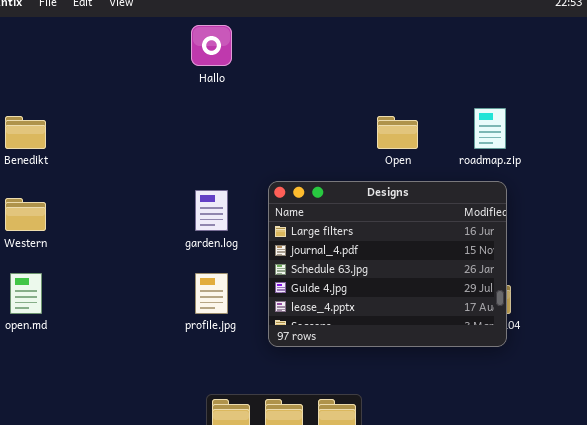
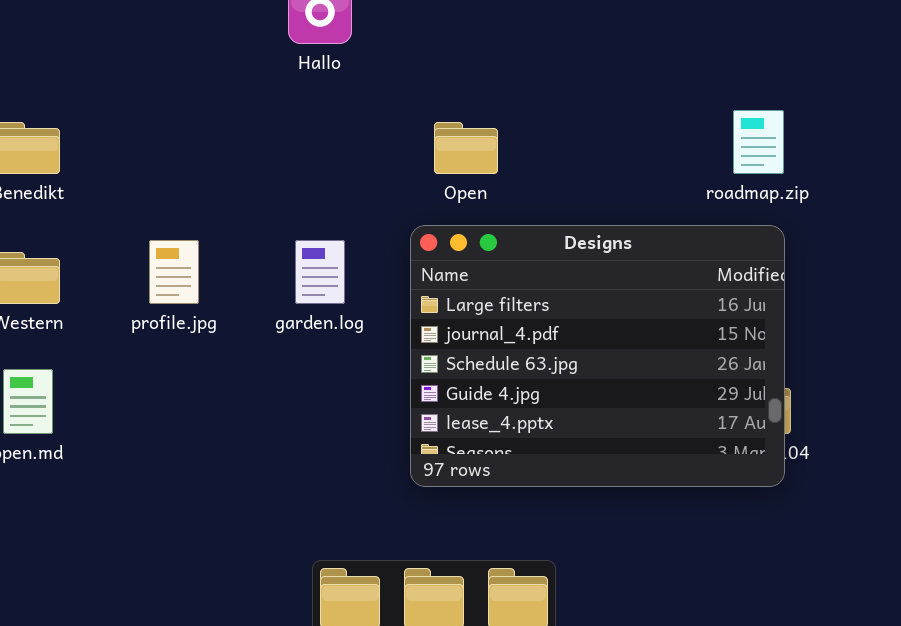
Open: [377,116,418,149] -> [434,122,498,174], moved
profile.jpg: [195,273,228,314] -> [149,240,199,304], moved

